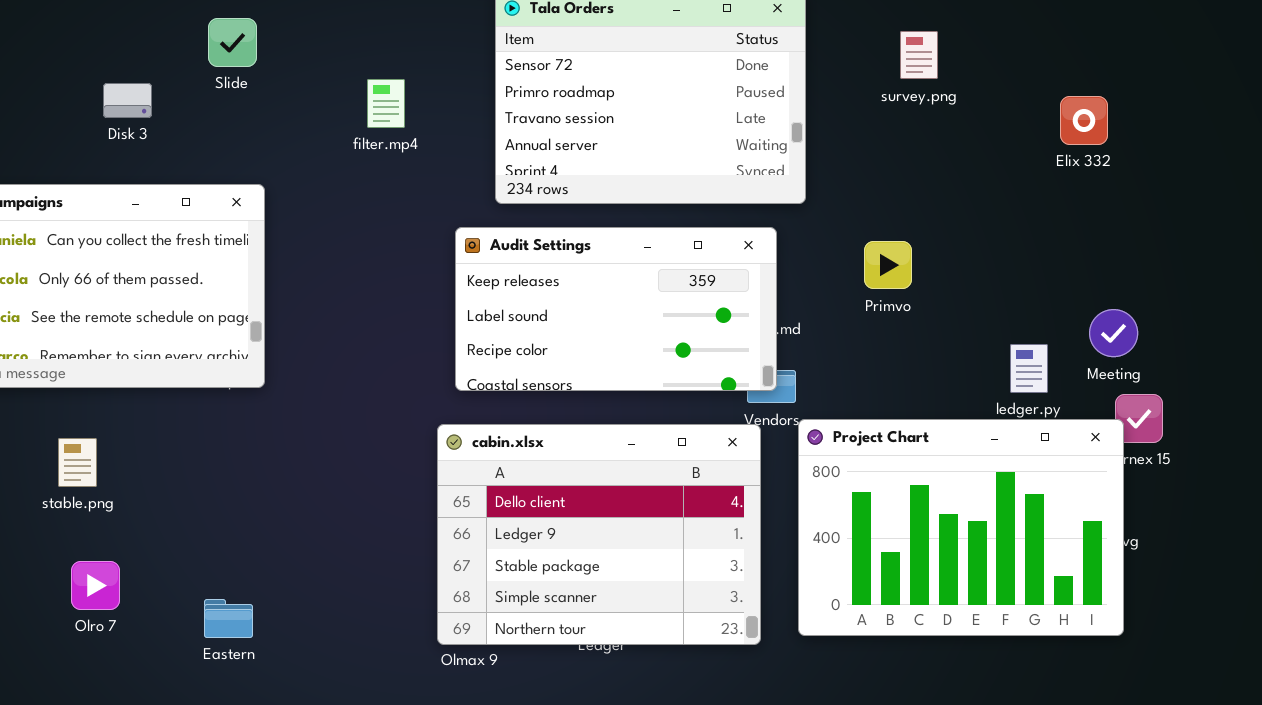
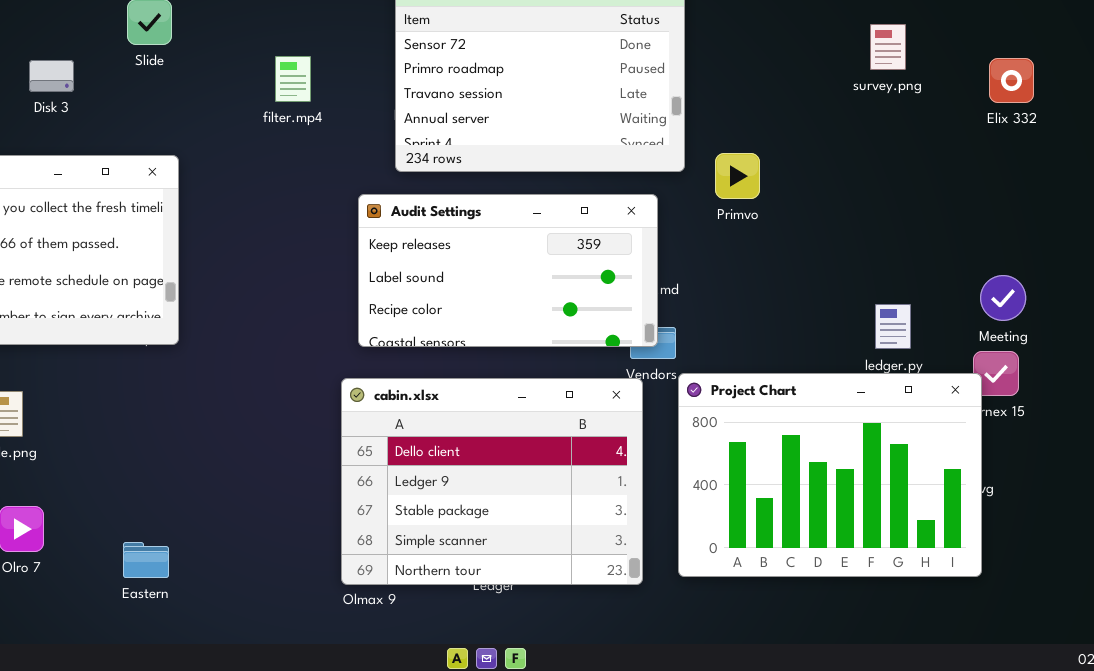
survey.png: [900,31,938,79] -> [870,24,906,70], moved
Elix 332: [1060,96,1108,145] -> [989,58,1034,103], moved
Primvo: [864,241,912,289] -> [715,153,760,199], moved
Meeting: [1089,309,1138,357] -> [980,275,1026,321], moved

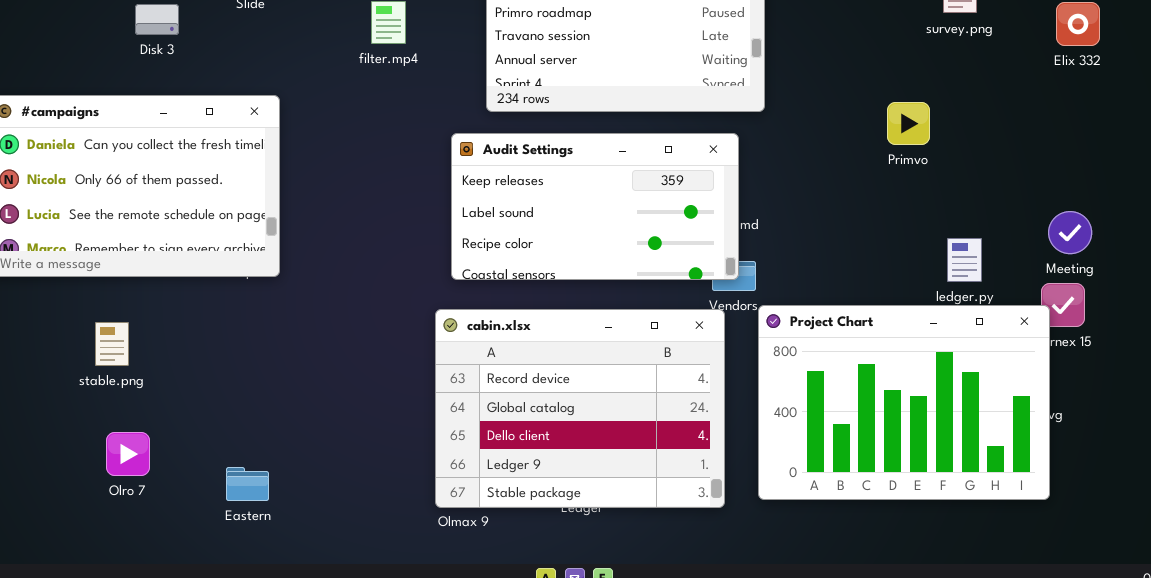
Primvo: [715,153,760,199] -> [887,102,930,145], moved
cabin.xlsx: [341,378,643,585] -> [435,309,725,508], scrolled up 2 rows

